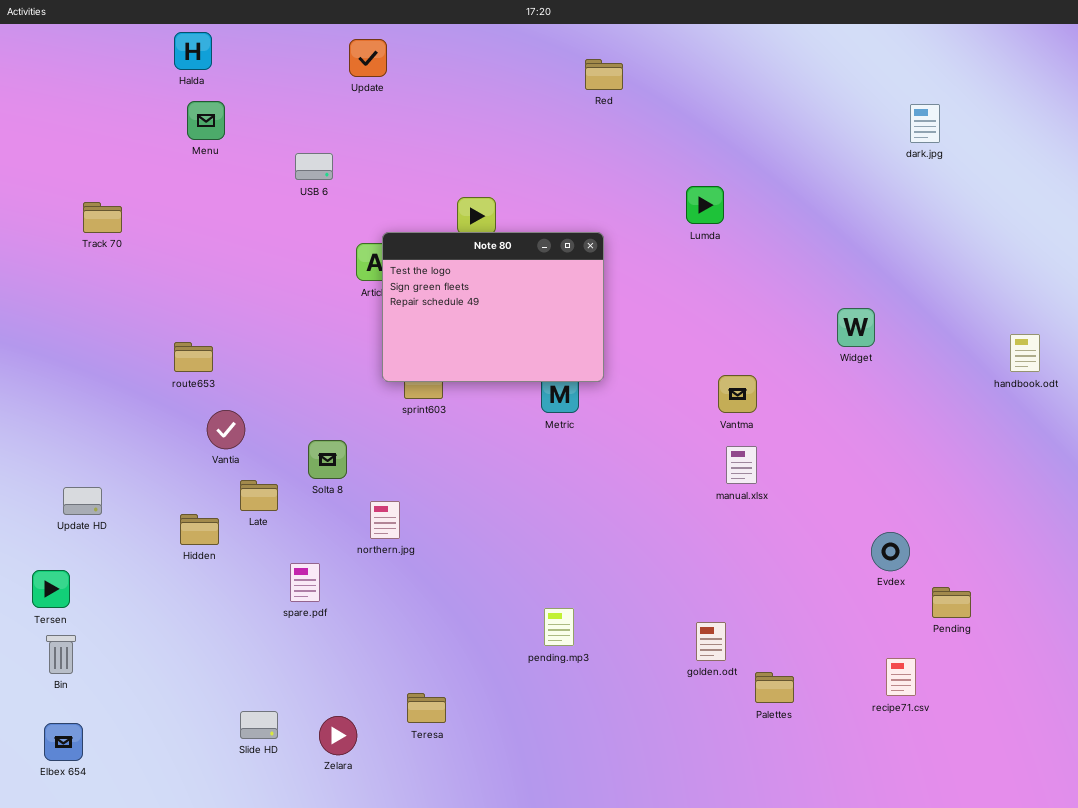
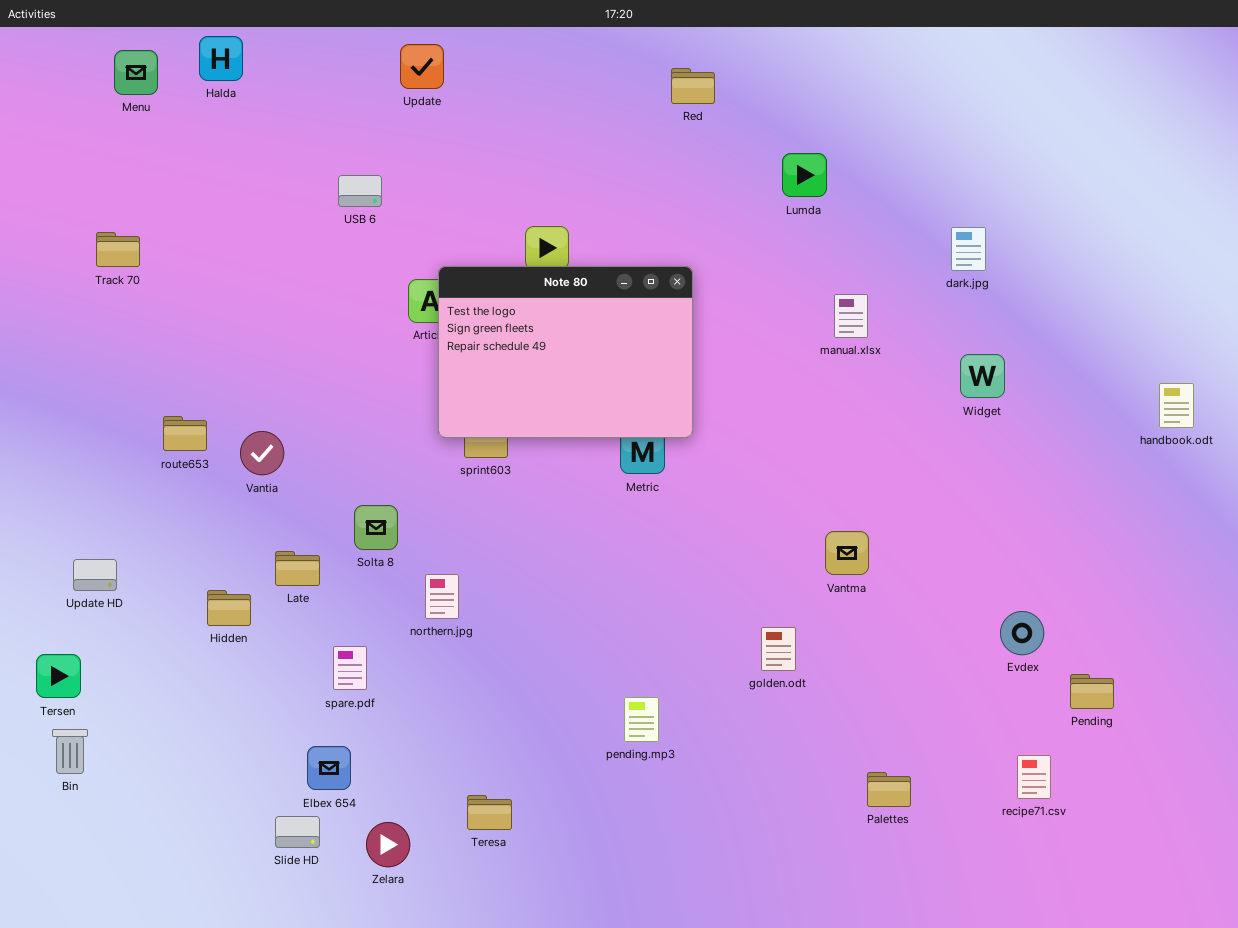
Menu: [187,101,225,140] -> [114,50,158,95], moved
dark.jpg: [910,104,940,143] -> [951,227,986,271], moved
Lumda: [686,186,724,224] -> [782,153,827,197], moved
route653: [174,342,213,372] -> [163,416,207,451], moved
Vantma: [718,375,757,413] -> [825,531,869,575], moved
Vantia: [207,410,245,449] -> [240,431,284,475], moved
manual.xlsx: [726,446,757,484] -> [834,294,868,338], moved
golden.odt: [696,622,726,661] -> [761,627,796,671], moved
Elbex 654: [44,723,83,761] -> [307,746,351,790], moved

